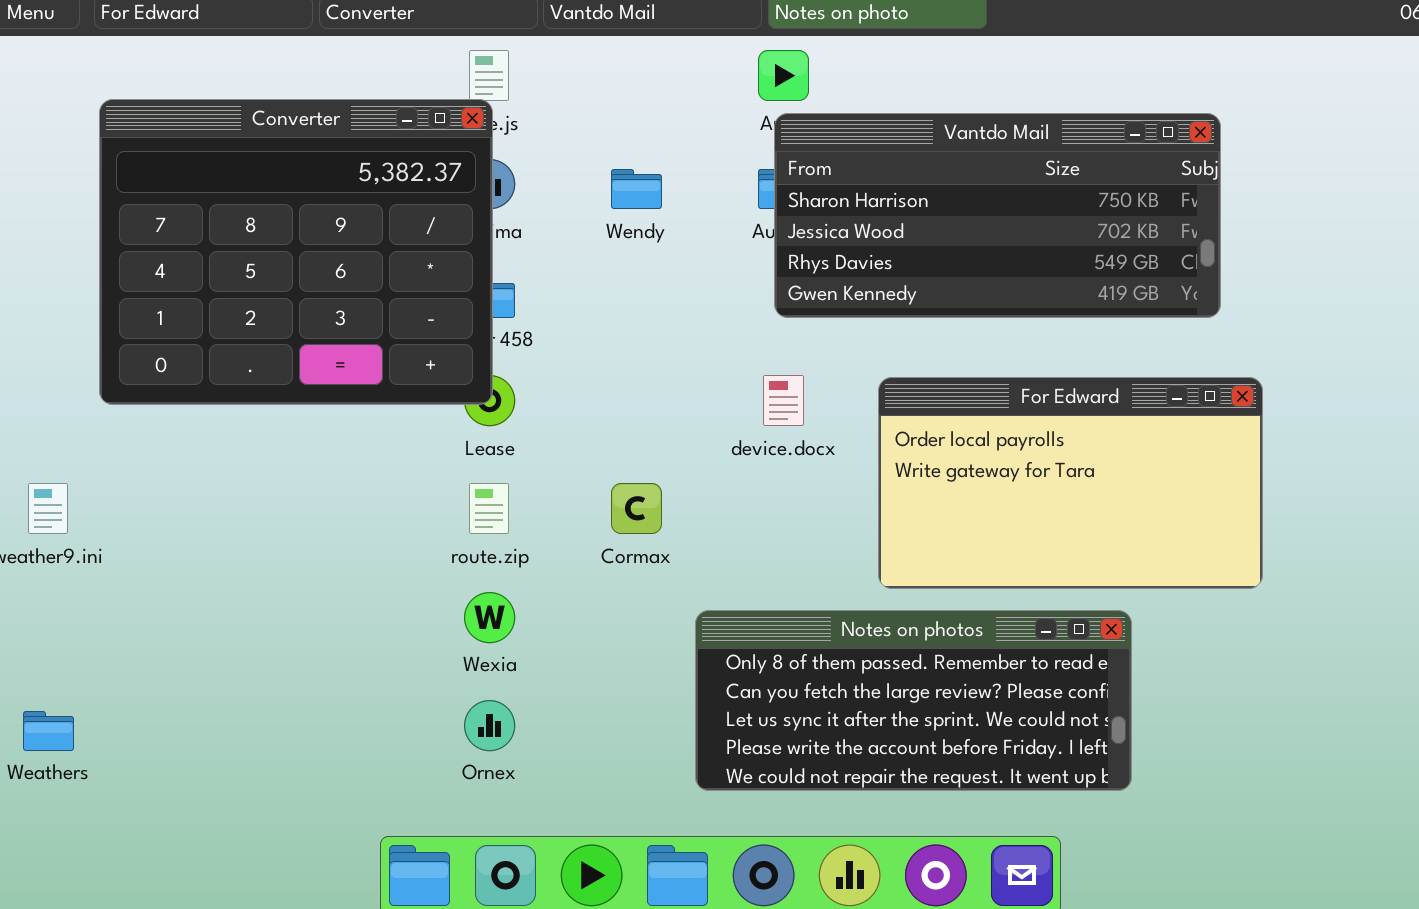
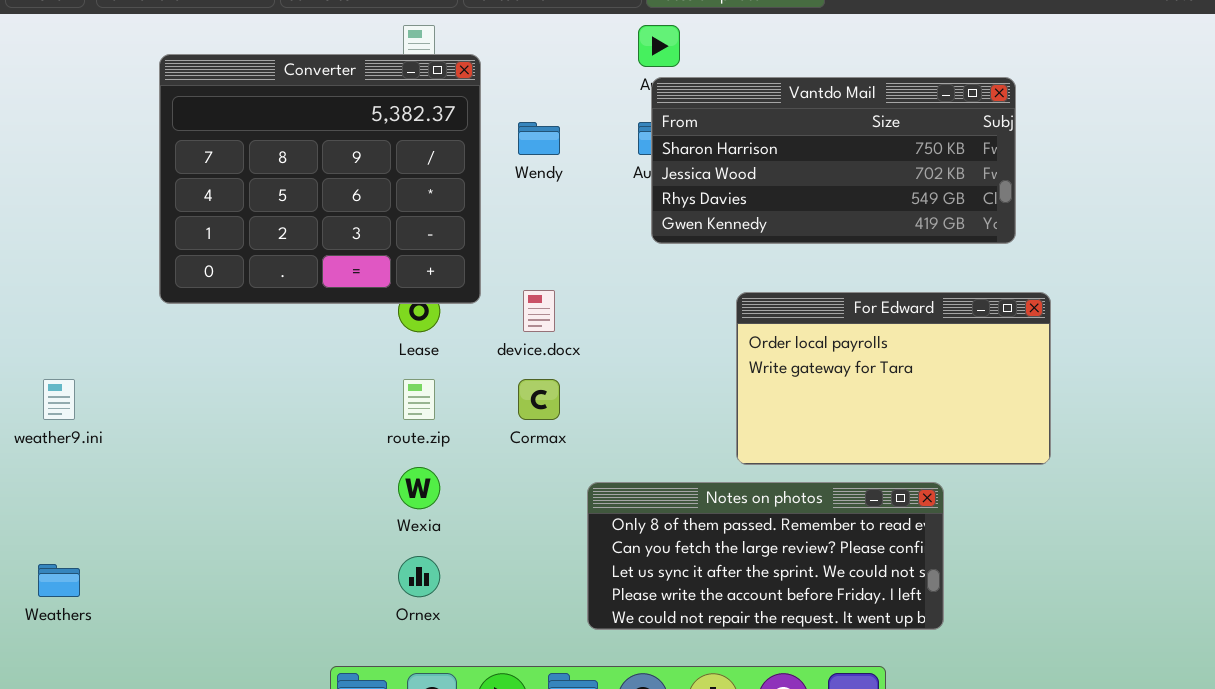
Converter: [99,99,493,405] -> [159,54,481,304], moved
device.docx: [763,375,804,426] -> [523,290,555,332], moved

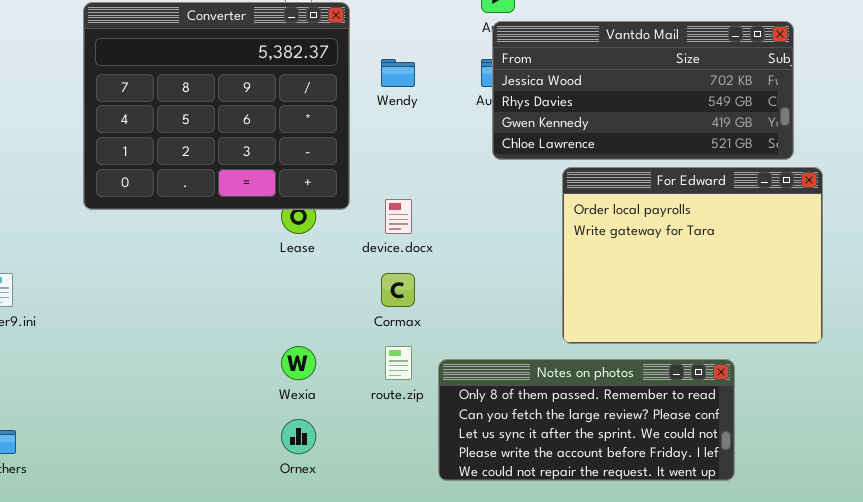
Vantdo Mail: [651,77,1016,244] -> [492,21,794,160], scrolled down 1 row
For Edward: [736,292,1051,465] -> [562,167,823,344], resized
route.zip: [403,379,435,420] -> [385,346,412,380], moved

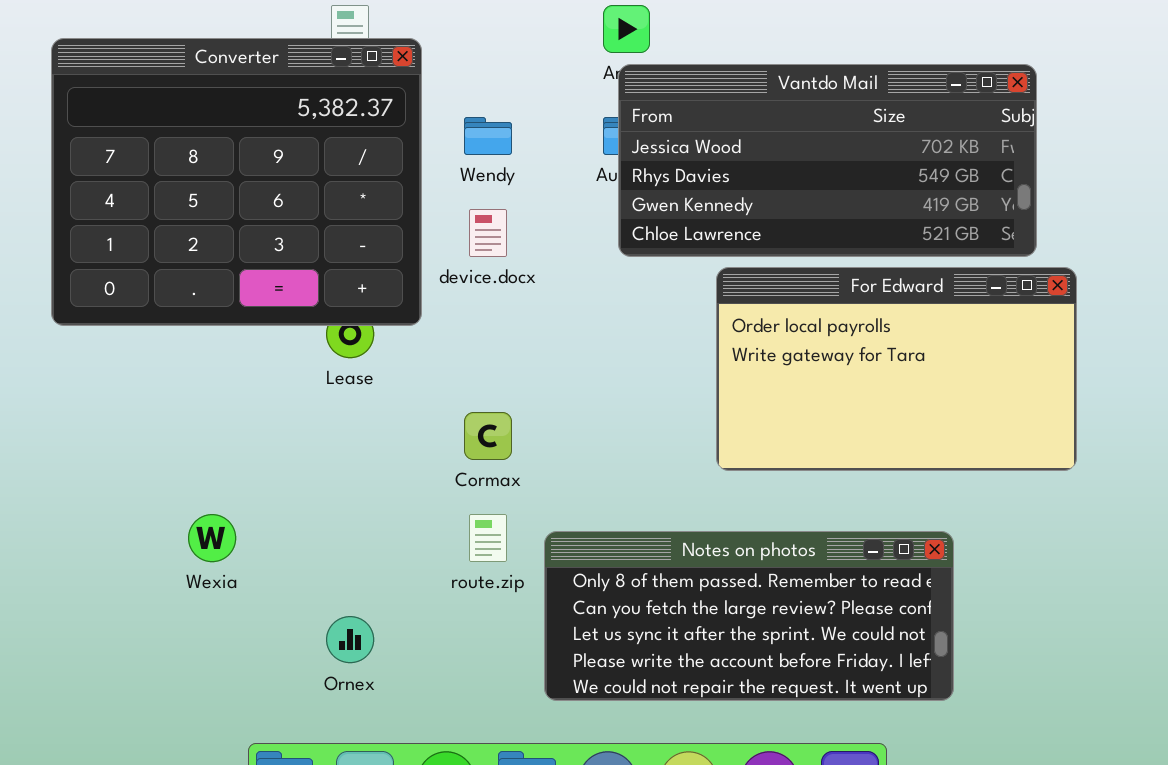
For Edward: [562,167,823,344] -> [716,267,1077,471], resized
device.docx: [385,199,412,234] -> [469,209,507,257], moved
Wexia: [281,346,316,380] -> [188,514,236,562], moved

